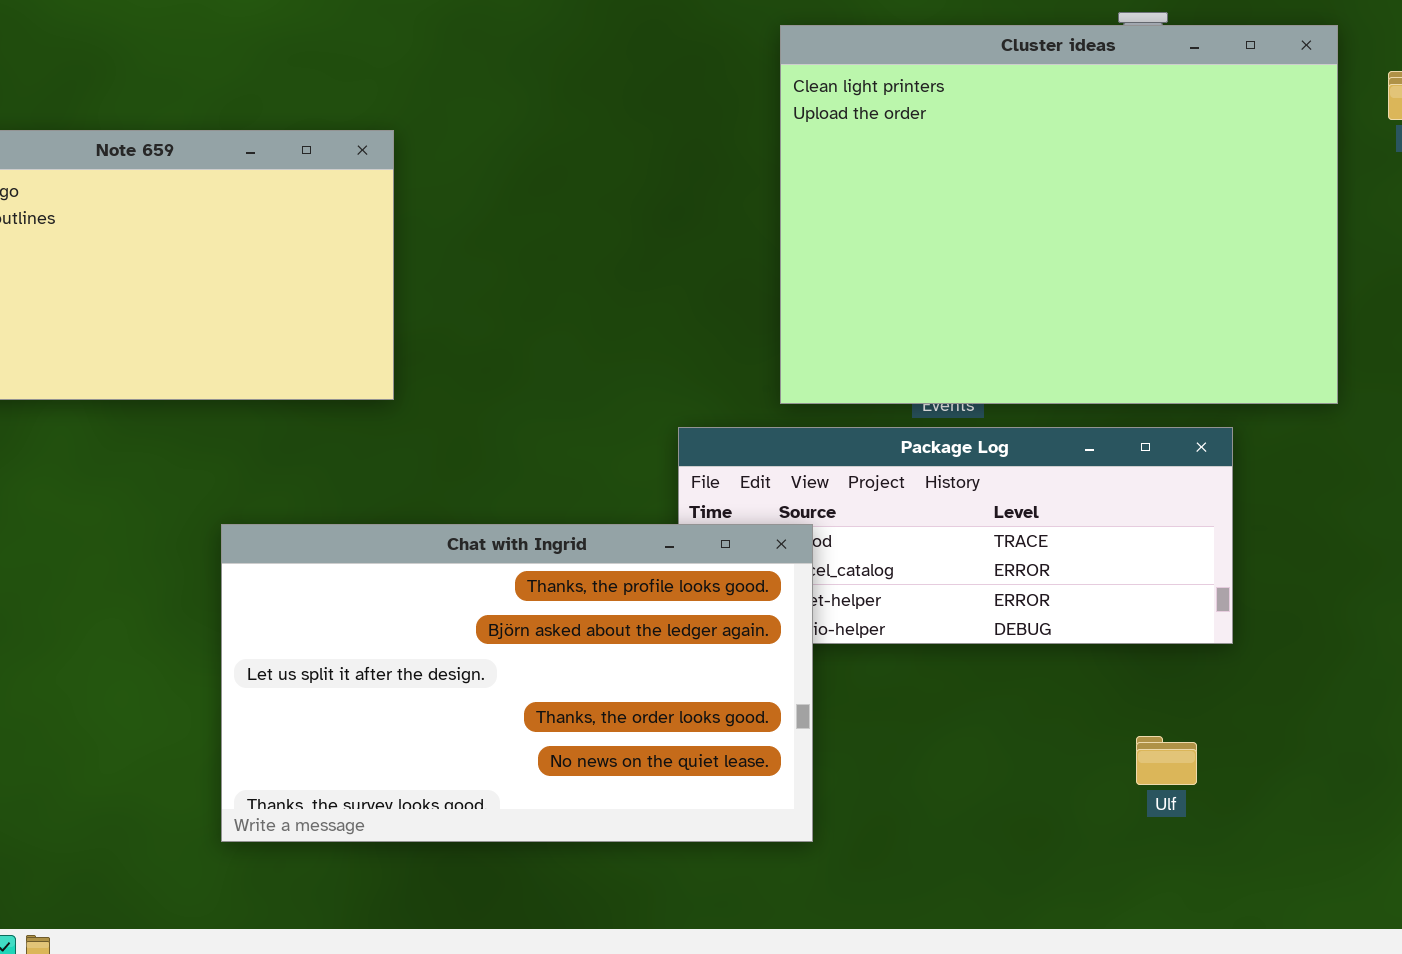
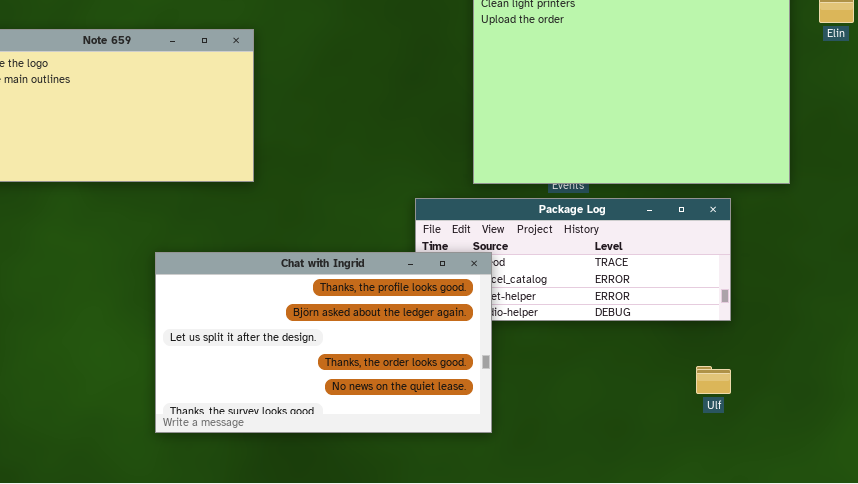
Ulf: [1136,736,1197,785] -> [696,366,731,394], moved

